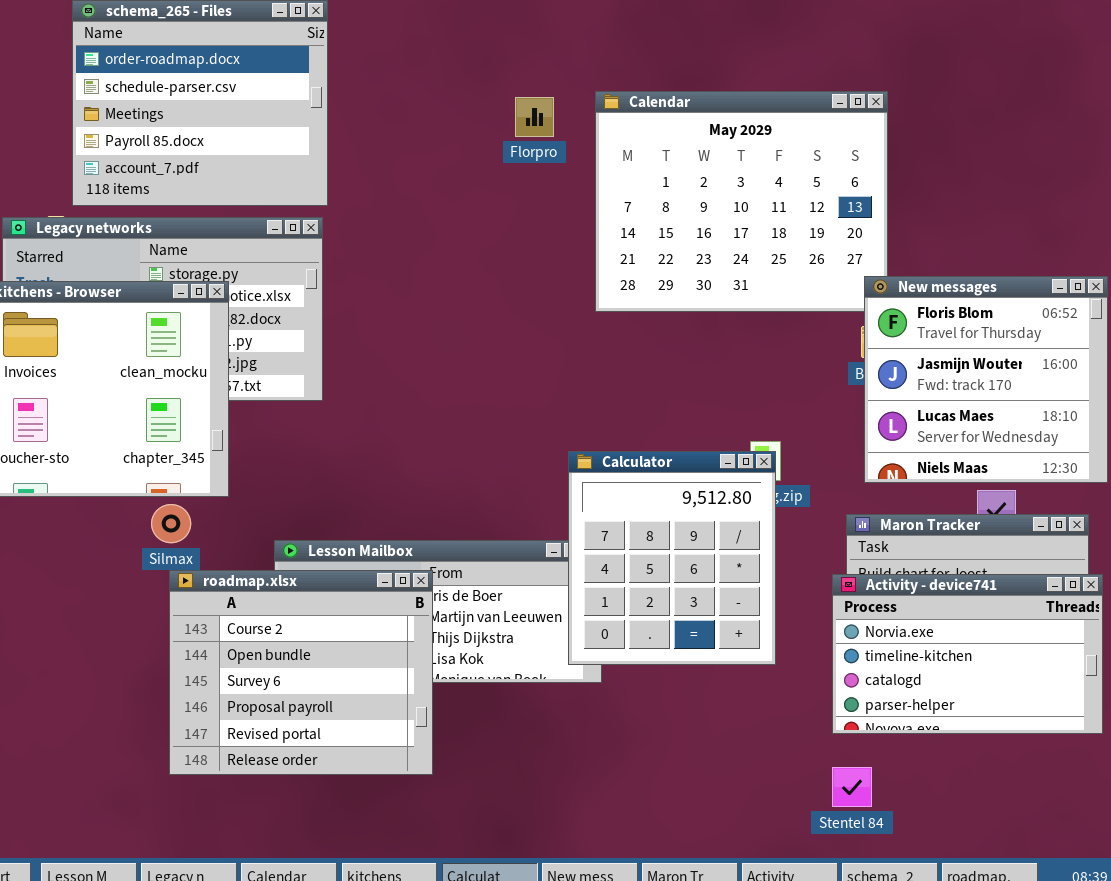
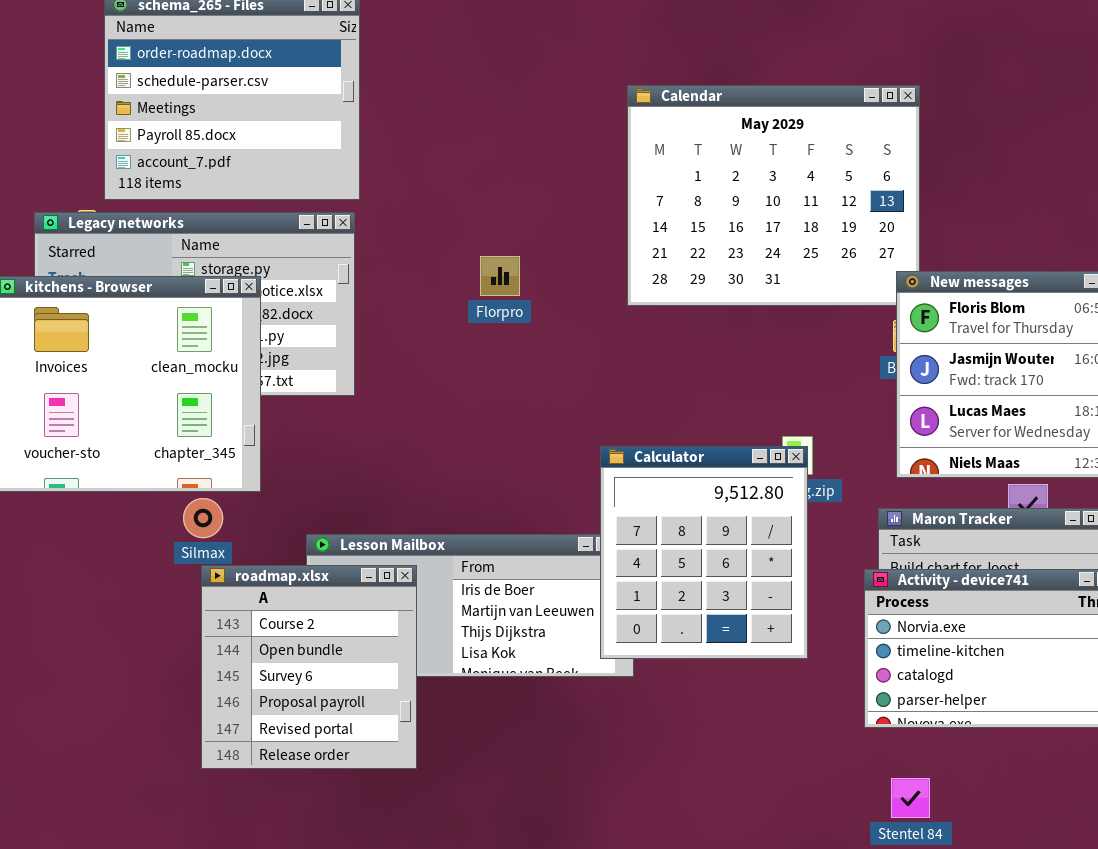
Florpro: [515,97,554,137] -> [480,256,520,296], moved
roadmap.xlsx: [169,570,433,775] -> [201,565,417,769], resized
Stentel 84: [832,767,872,807] -> [891,778,930,818], moved

